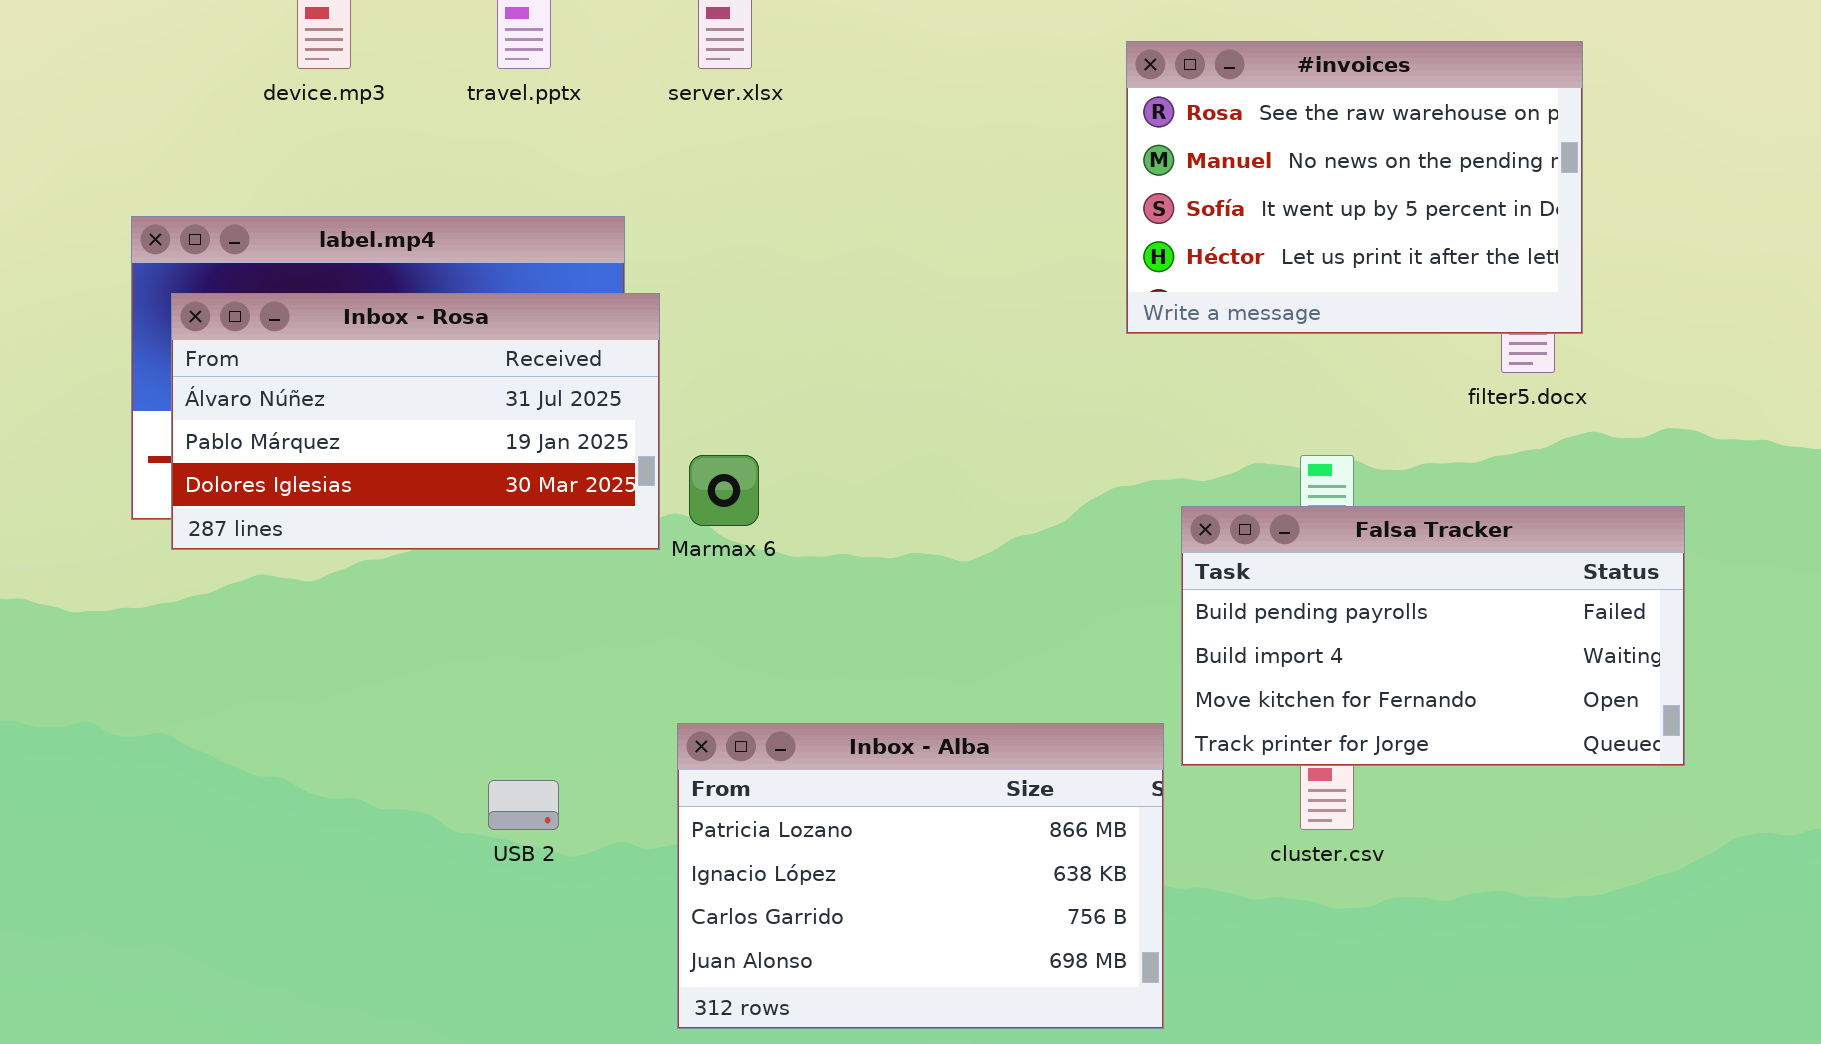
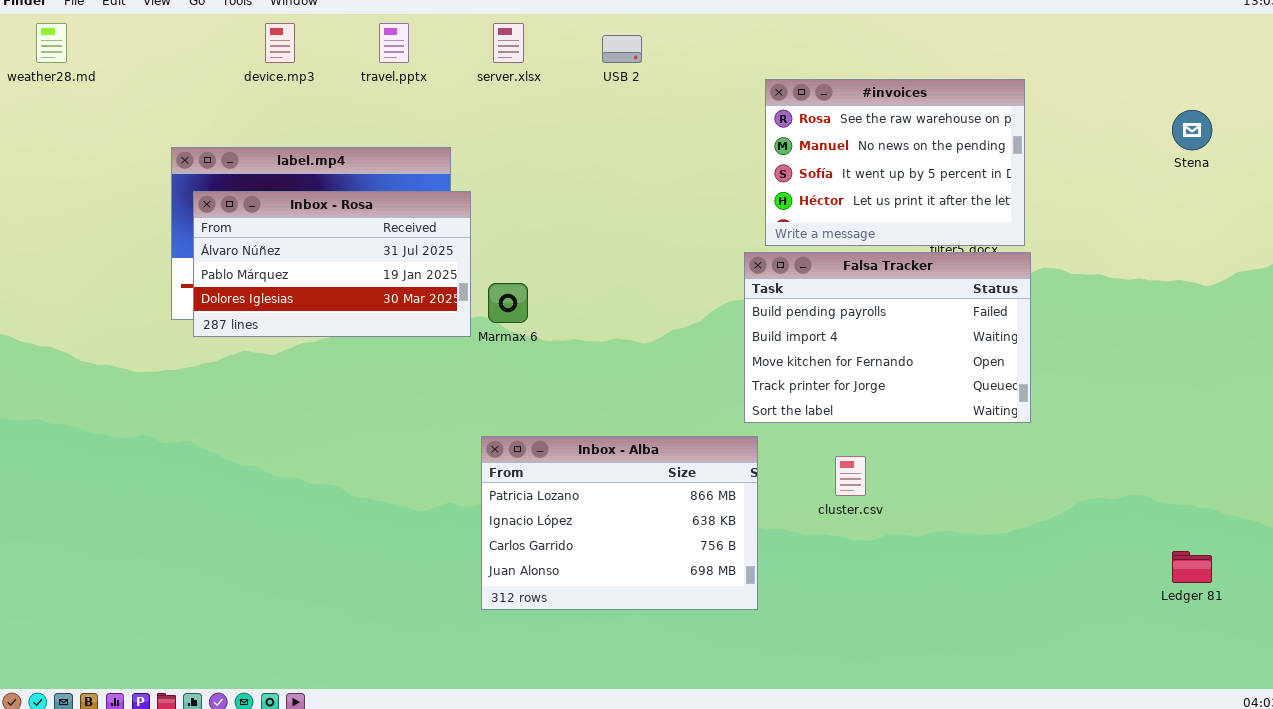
#invoices: [1126,41,1583,334] -> [765,79,1025,246], moved
Falsa Tracker: [1181,506,1685,766] -> [744,252,1031,423], moved, resized
USB 2: [488,780,559,830] -> [602,35,642,63], moved

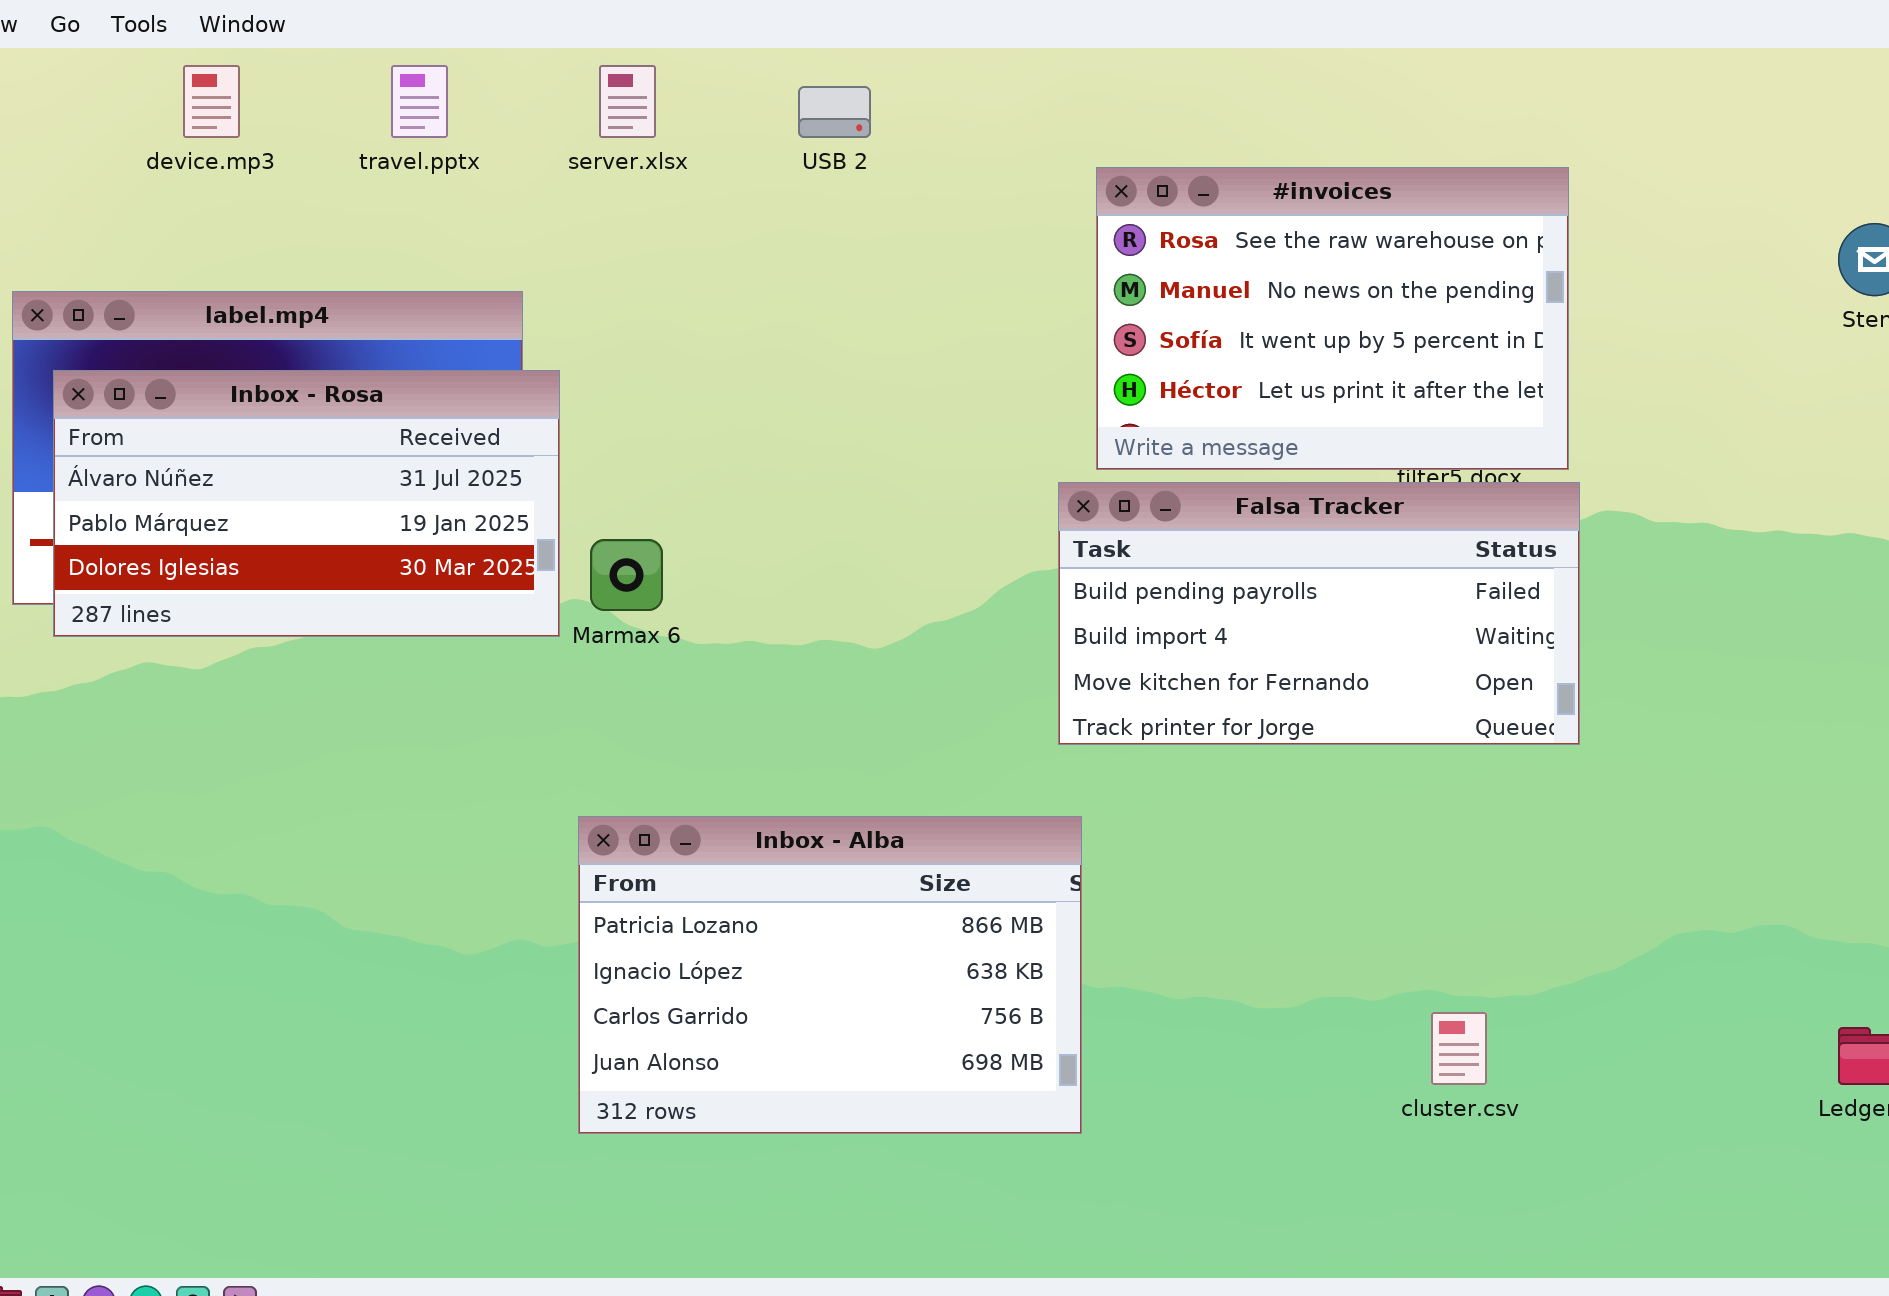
Falsa Tracker: [744,252,1031,423] -> [1058,482,1580,745], resized
cluster.csv: [835,456,866,496] -> [1431,1012,1487,1085], moved

